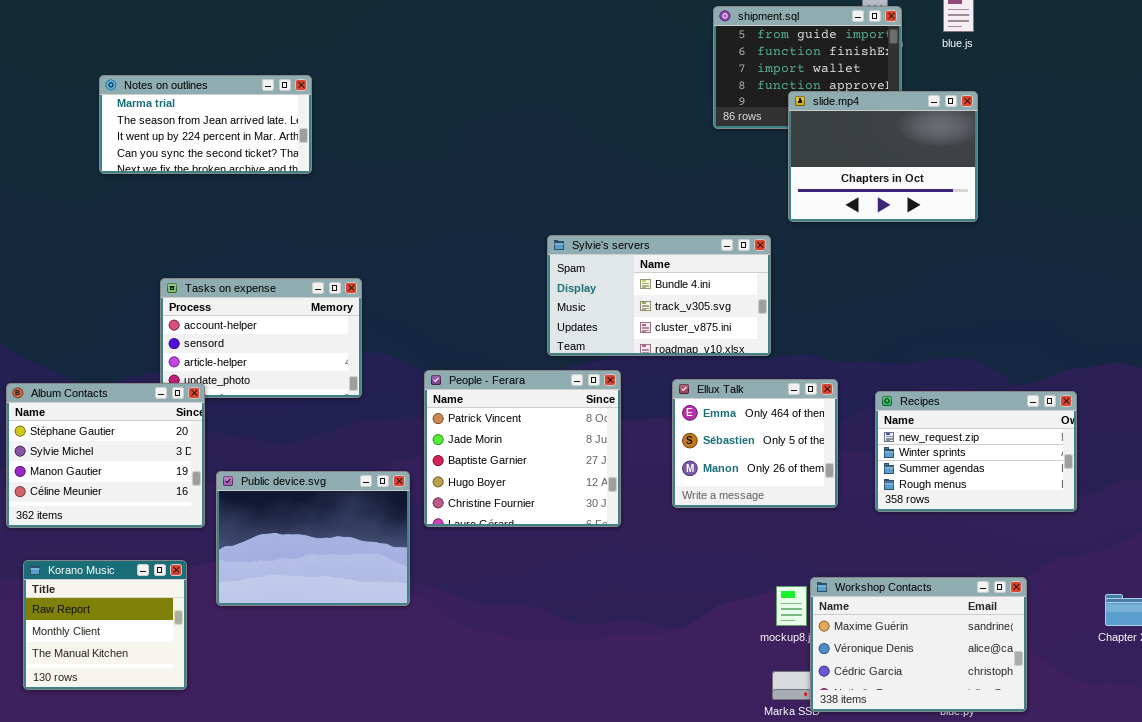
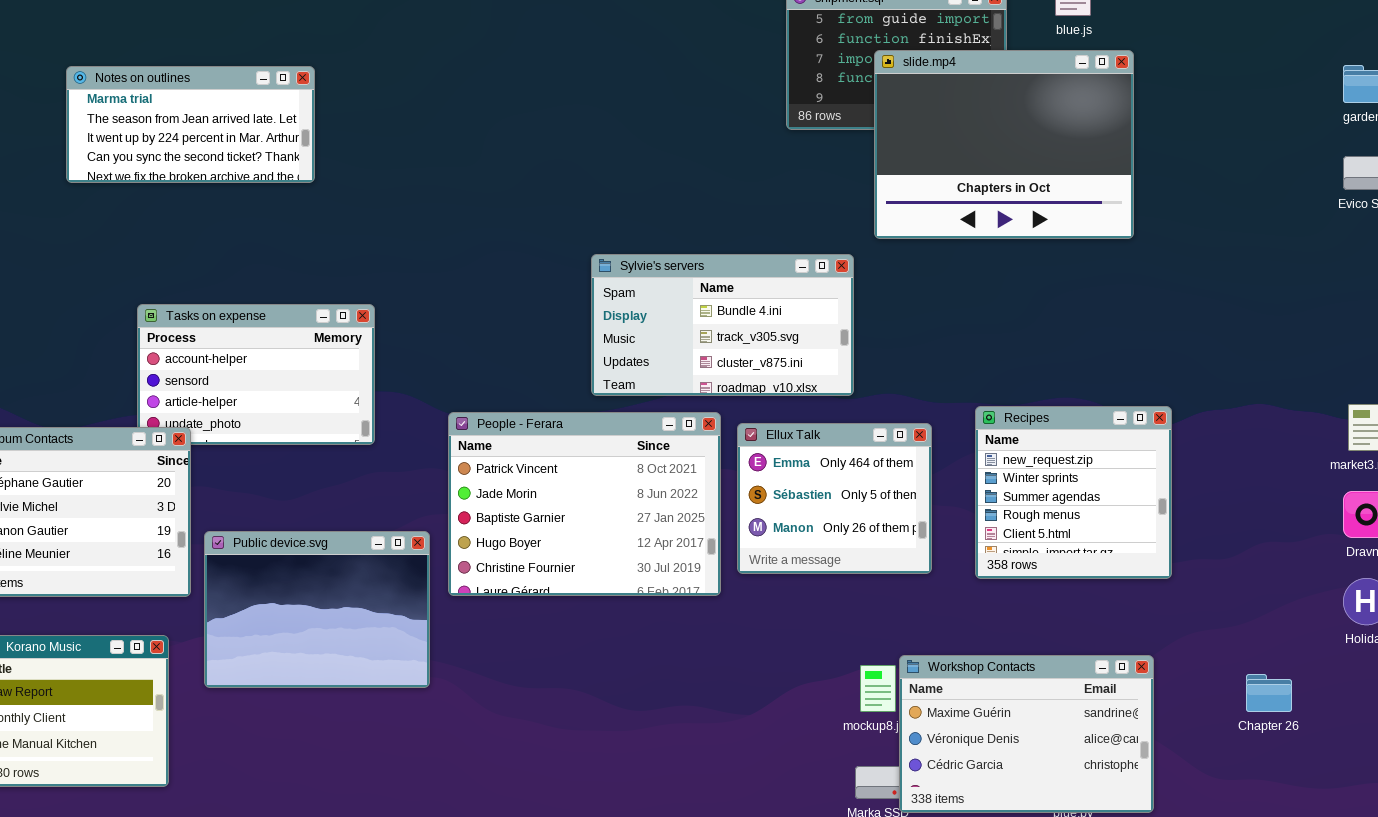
slide.mp4: [788,91,978,222] -> [874,50,1134,239], resized
People - Ferara: [424,370,621,527] -> [448,412,721,596], resized
Recipes: [875,391,1077,512] -> [975,406,1172,579], resized

